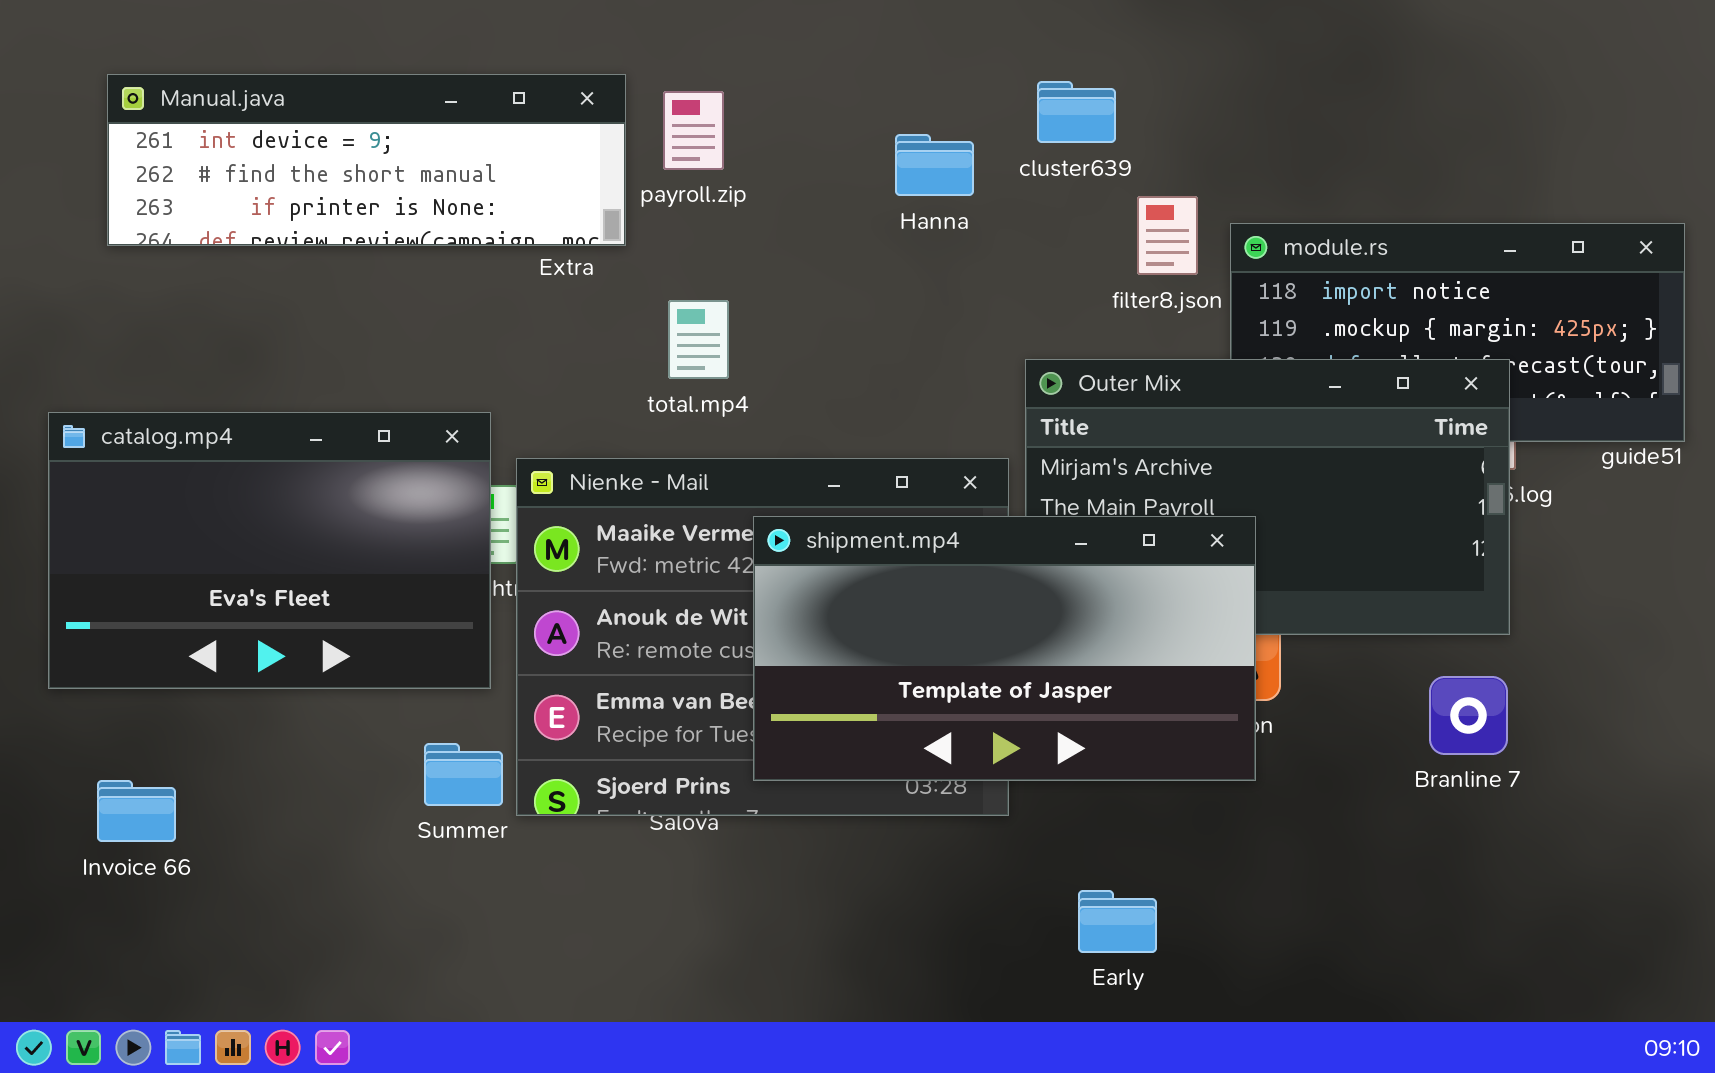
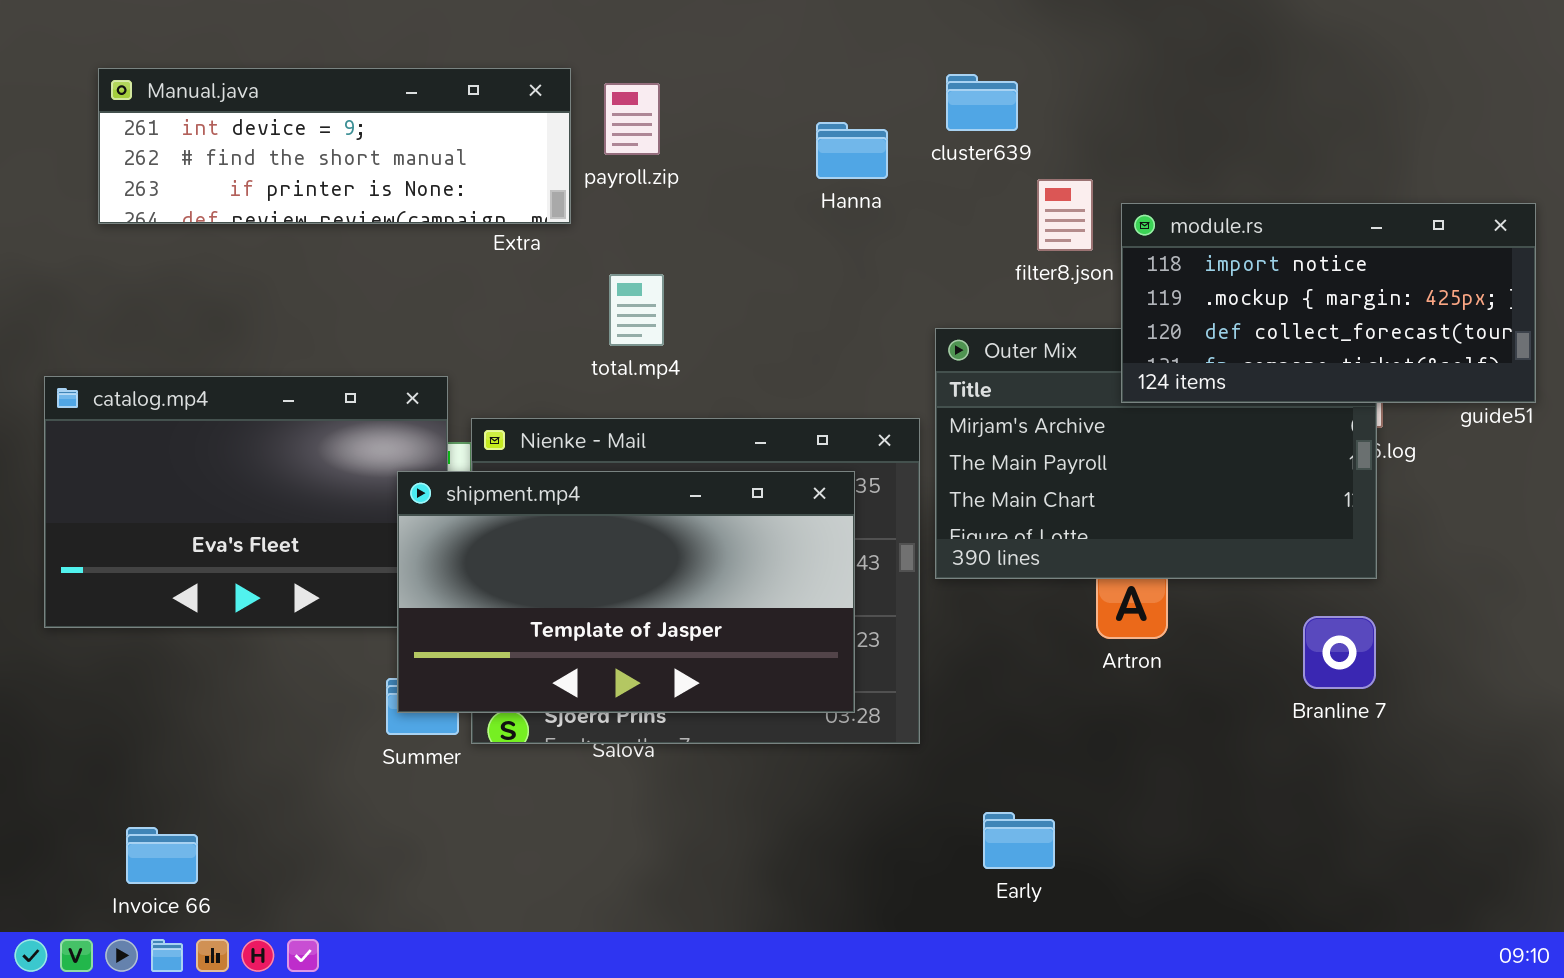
module.rs: [1230,223,1685,442] -> [1121,203,1536,403], raised
shipment.mp4: [753,516,1256,781] -> [397,471,855,713], moved
Invoice 66: [97,780,176,842] -> [126,827,198,884], moved

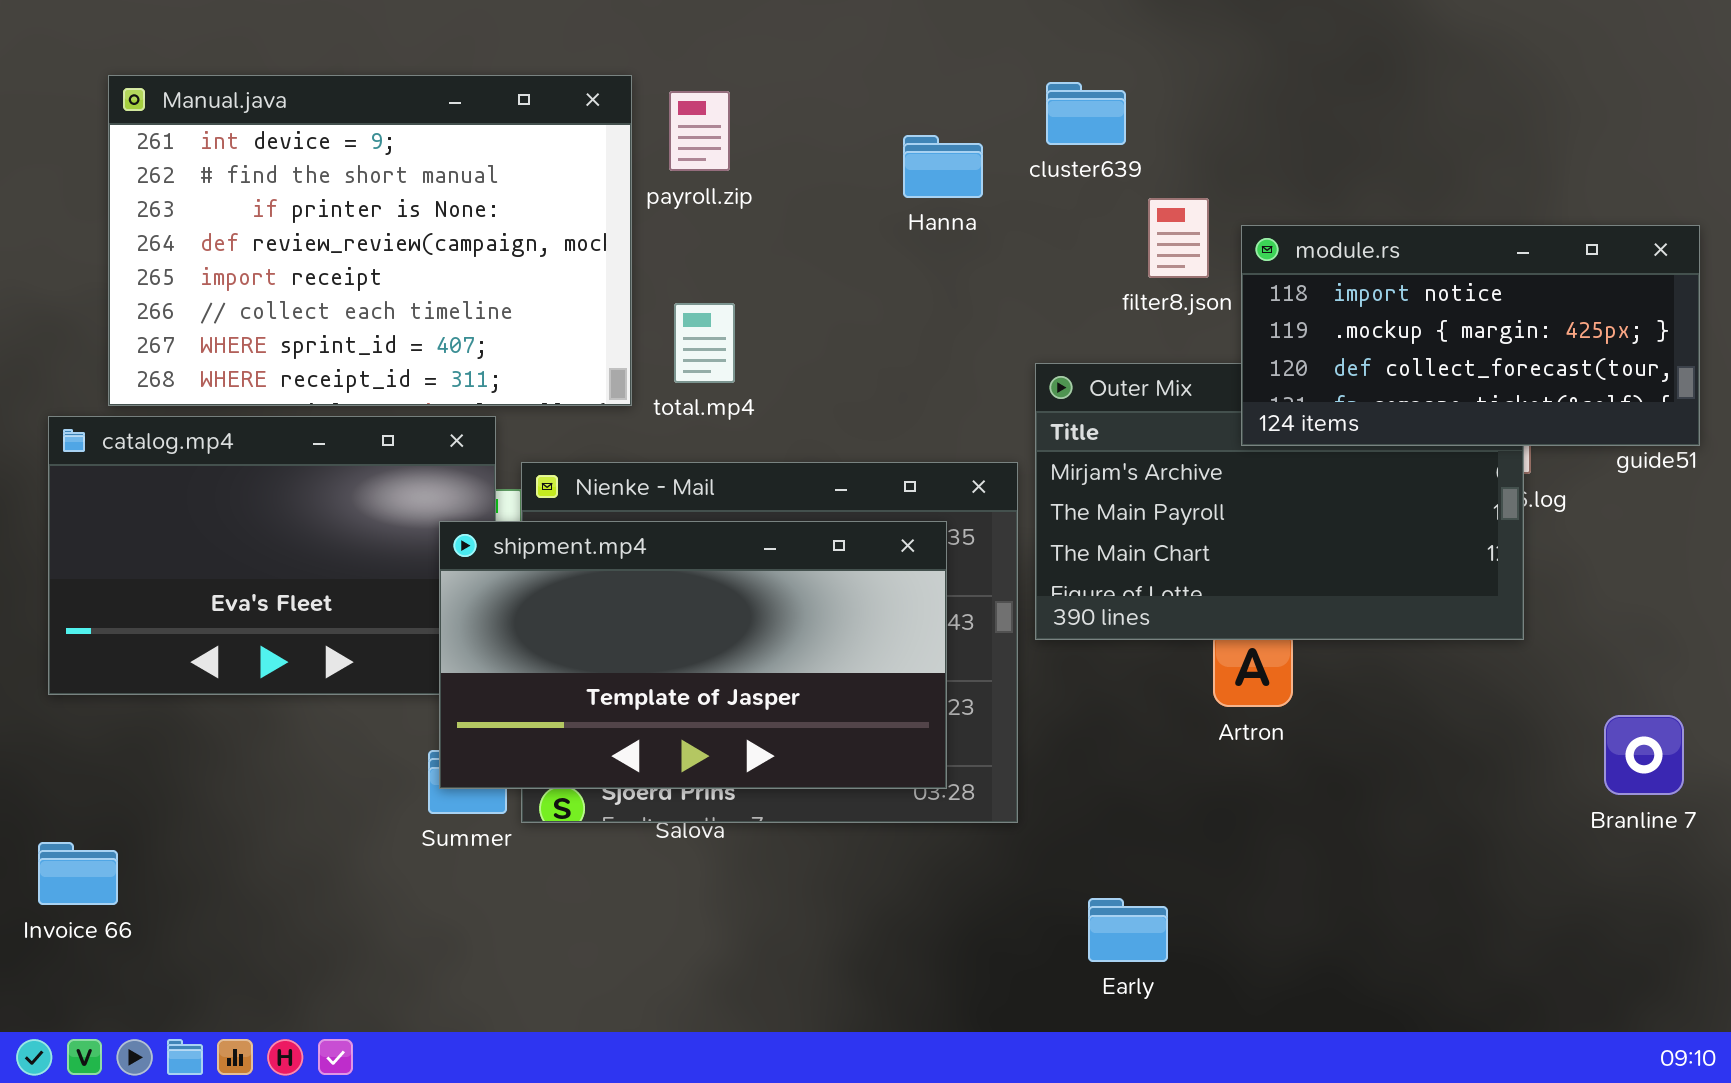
Manual.java: [98,68,571,224] -> [108,75,632,406], resized
Branline 7: [1303,616,1376,689] -> [1604,715,1684,795], moved
Invoice 66: [126,827,198,884] -> [38,842,118,905], moved

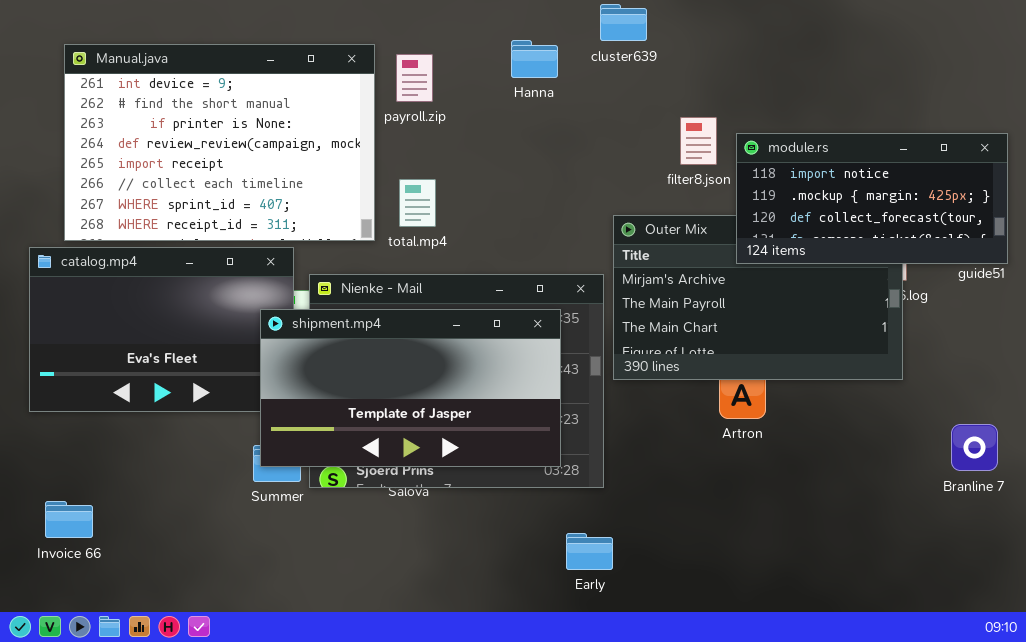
cluster639: [1046,82,1126,145] -> [600,4,647,41], moved
Hanna: [903,135,983,198] -> [511,40,558,78], moved
Invoice 66: [38,842,118,905] -> [45,501,93,538], moved
Early: [1088,898,1168,962] -> [566,533,613,570], moved

